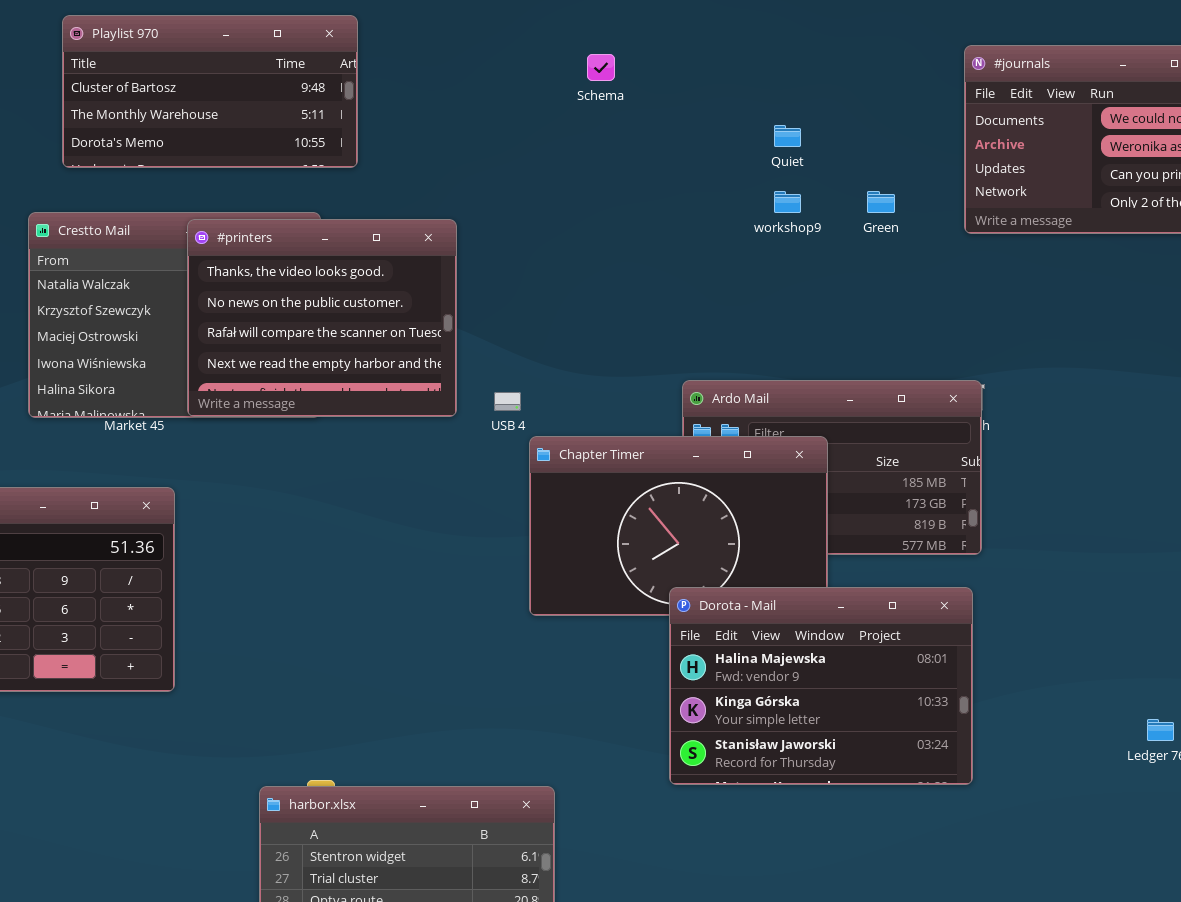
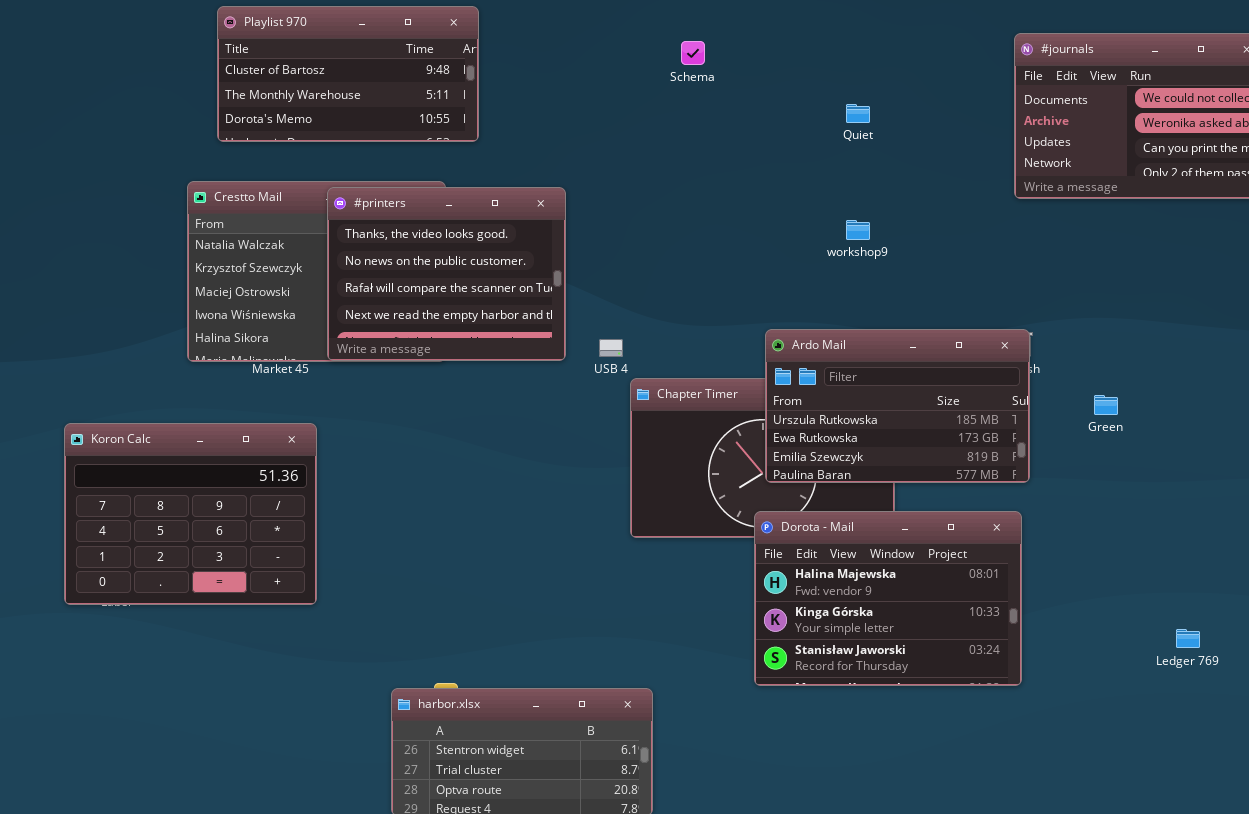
workshop9: [774,191,801,213] -> [846,220,870,240], moved
Green: [867,191,895,213] -> [1094,395,1118,415], moved
Ardo Mail: [682,380,982,555] -> [765,329,1030,483], raised

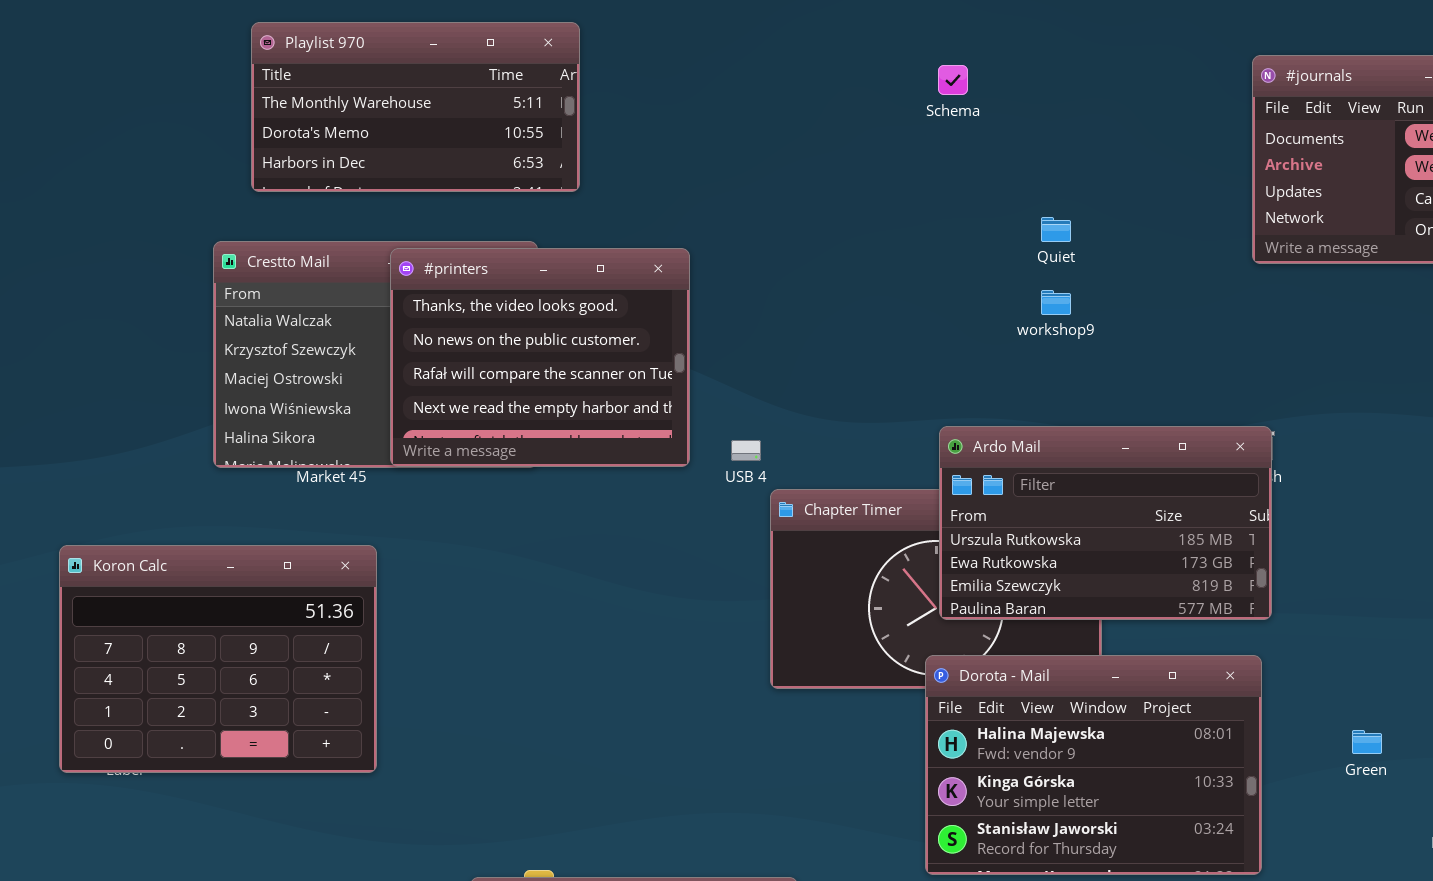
Playlist 970: [217,6,479,142] -> [251,22,580,192], scrolled down 1 row
Schema: [681,41,705,65] -> [938,65,968,95], moved
Quiet: [846,104,870,123] -> [1041,217,1071,242], moved
Green: [1094,395,1118,415] -> [1352,730,1382,754], moved

